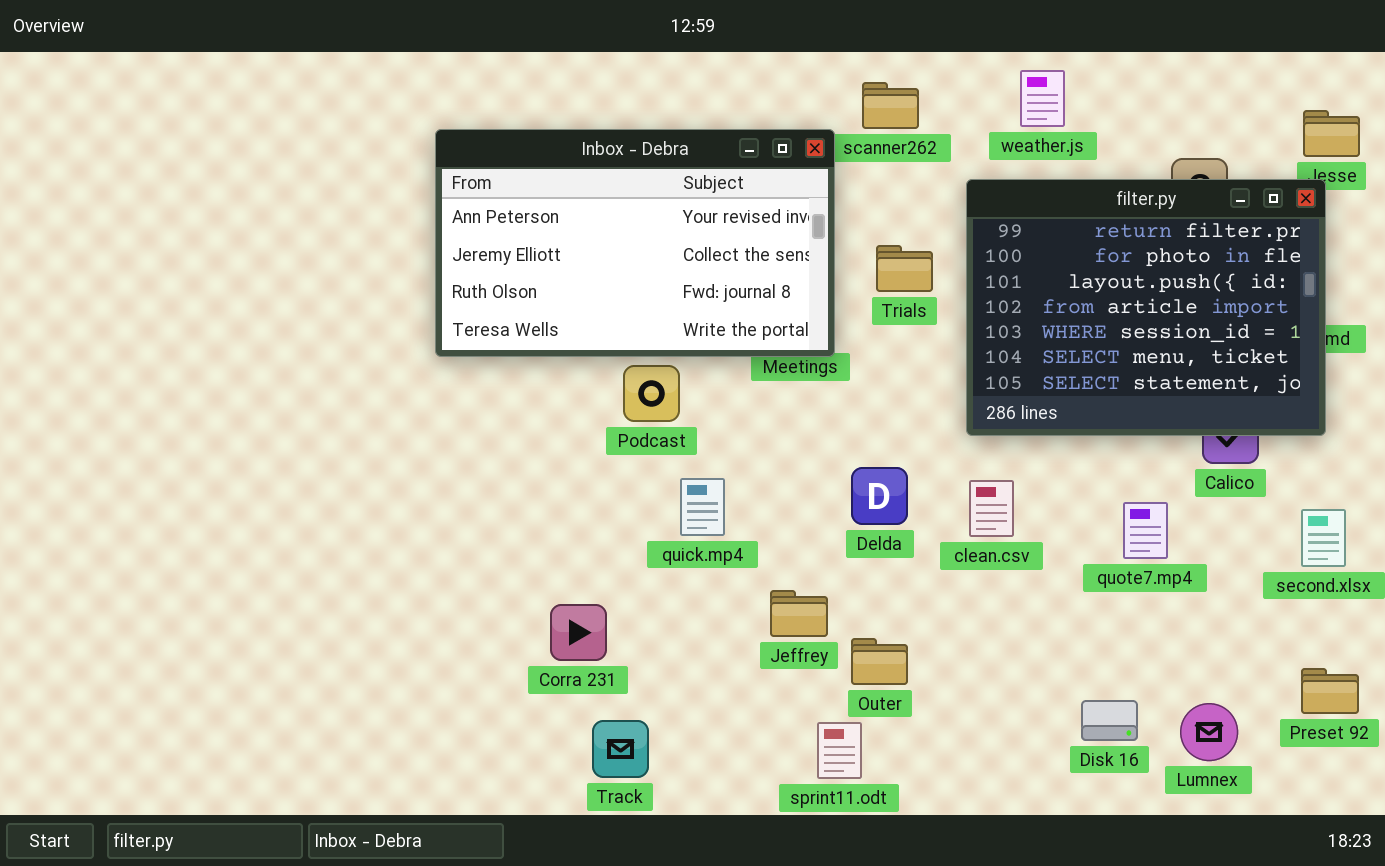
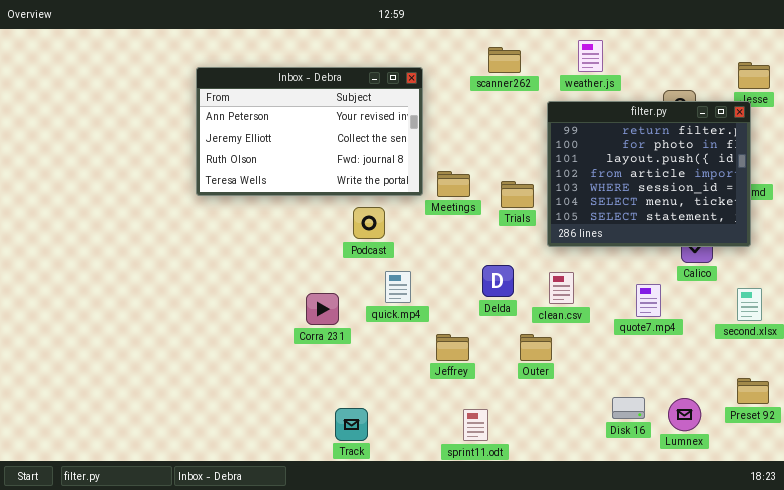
Inbox - Debra: [435,129,835,357] -> [196,67,423,196], moved
Trials: [876,245,933,292] -> [501,181,534,208], moved
Corra 231: [550,604,607,661] -> [306,293,339,325], moved
Outer: [851,638,908,685] -> [520,334,552,361], moved

